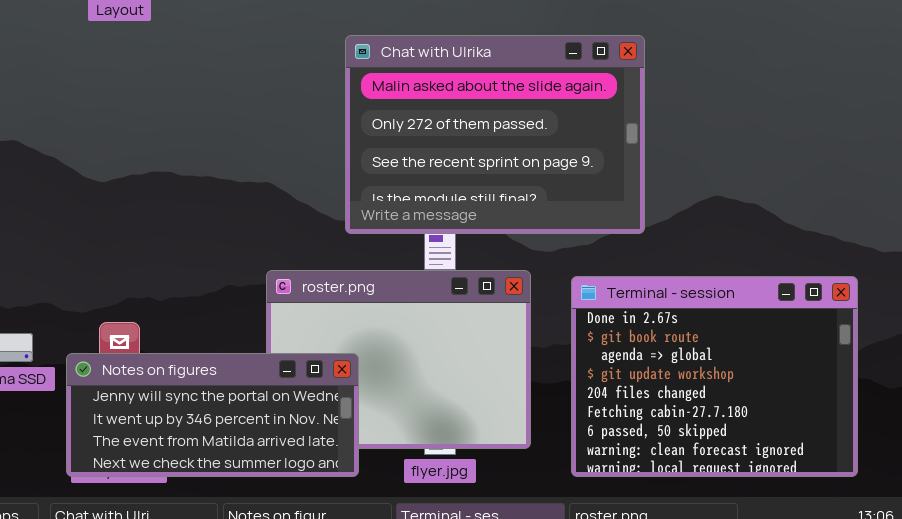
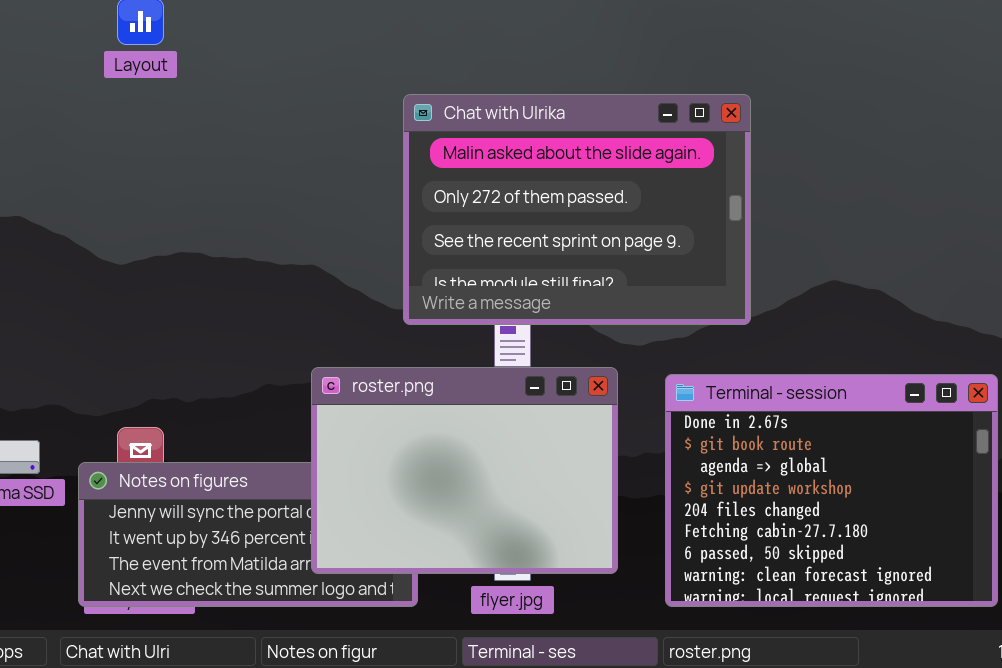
roster.png: [266,270,531,449] -> [311,367,618,574], raised

